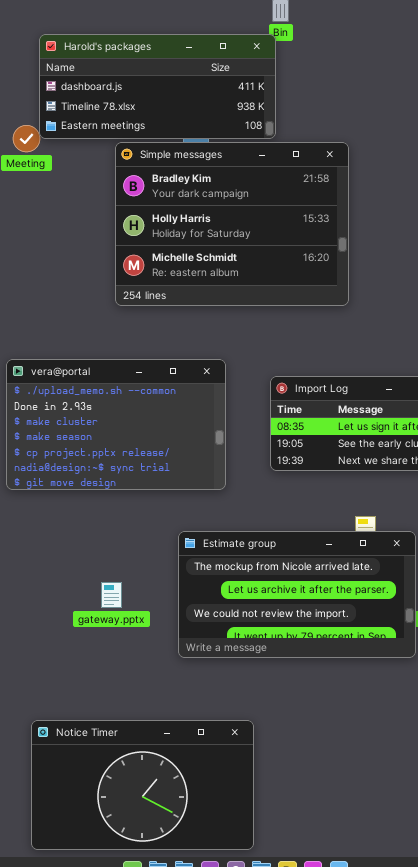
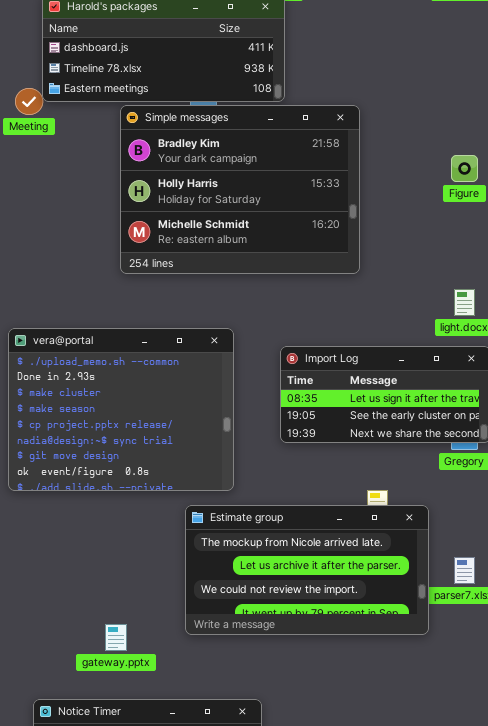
vera@portal: [6,359,226,490] -> [8,328,234,491], resized
gateway.pptx: [101,582,122,608] -> [105,624,127,651], moved

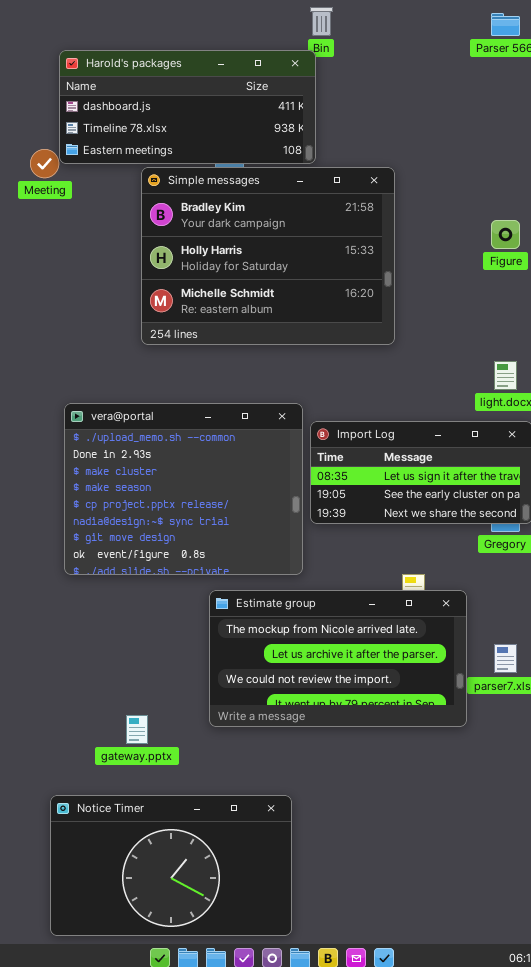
vera@portal: [8,328,234,491] -> [64,403,303,575], moved

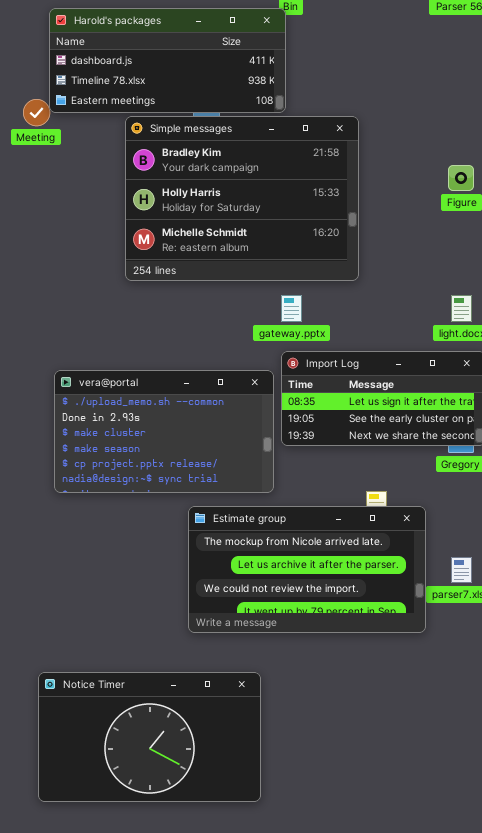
vera@portal: [64,403,303,575] -> [54,370,274,493], resized
gateway.pptx: [126,715,148,744] -> [281,295,302,322], moved
Notice Timer: [50,795,292,936] -> [38,672,261,802], moved

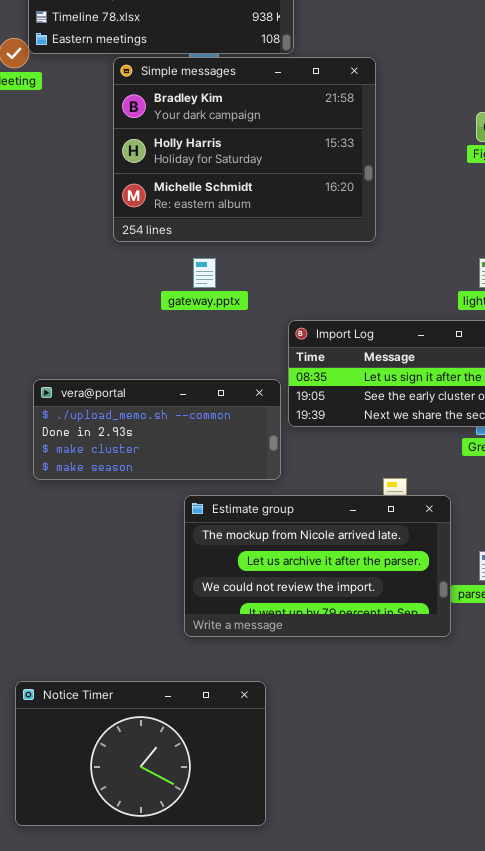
gateway.pptx: [281,295,302,322] -> [193,258,216,288], moved
vera@portal: [54,370,274,493] -> [33,379,281,480], resized

